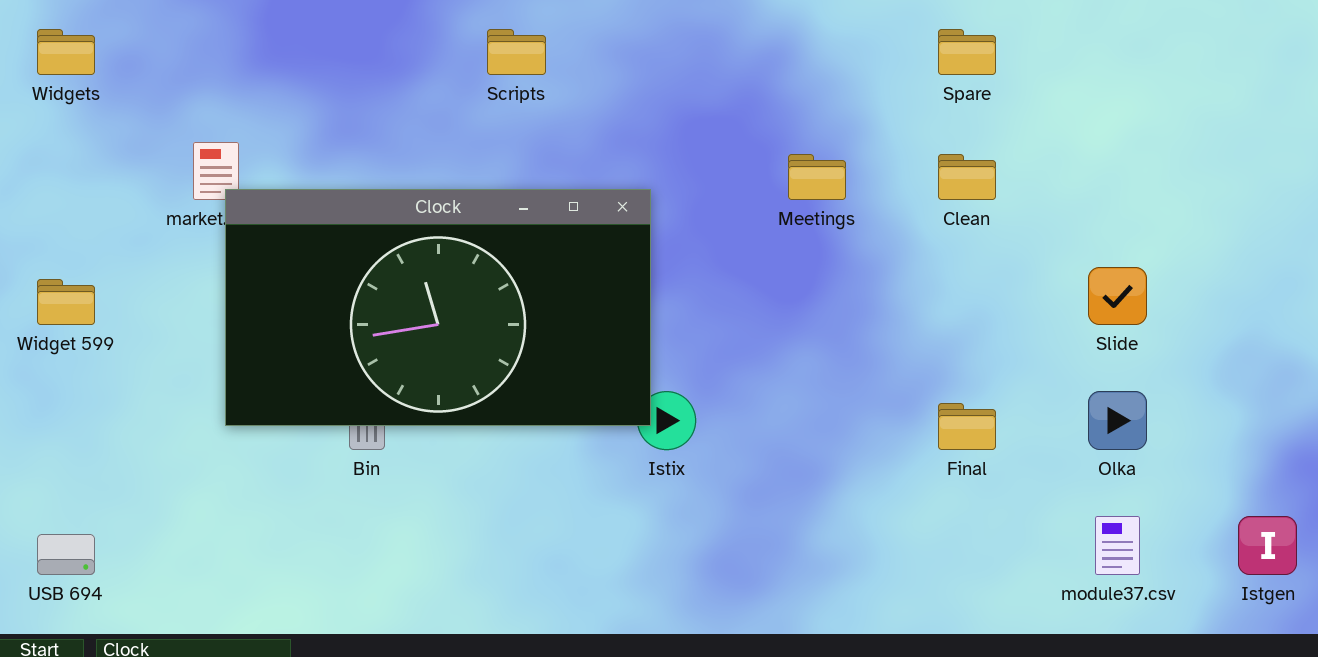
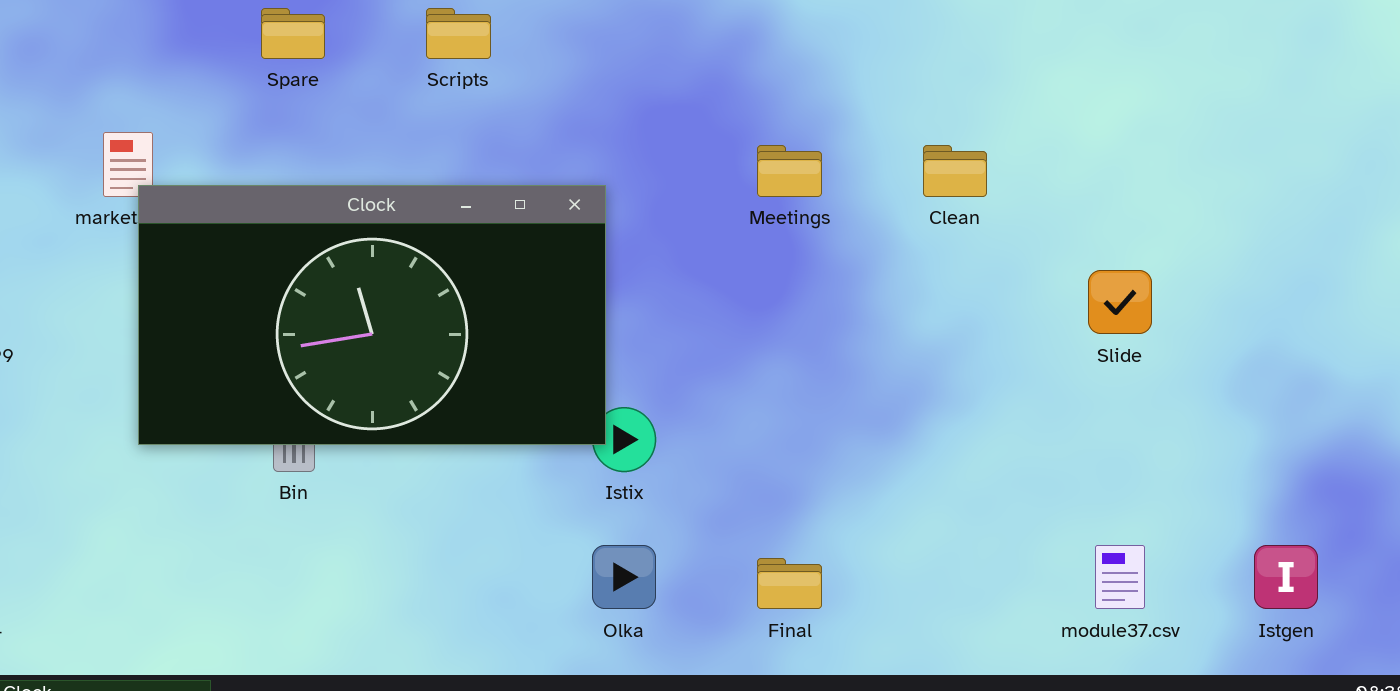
Spare: [938,29,996,75] -> [261,8,325,59], moved
Olka: [1088,391,1147,450] -> [592,545,656,609], moved
Final: [938,403,996,450] -> [757,558,822,609], moved

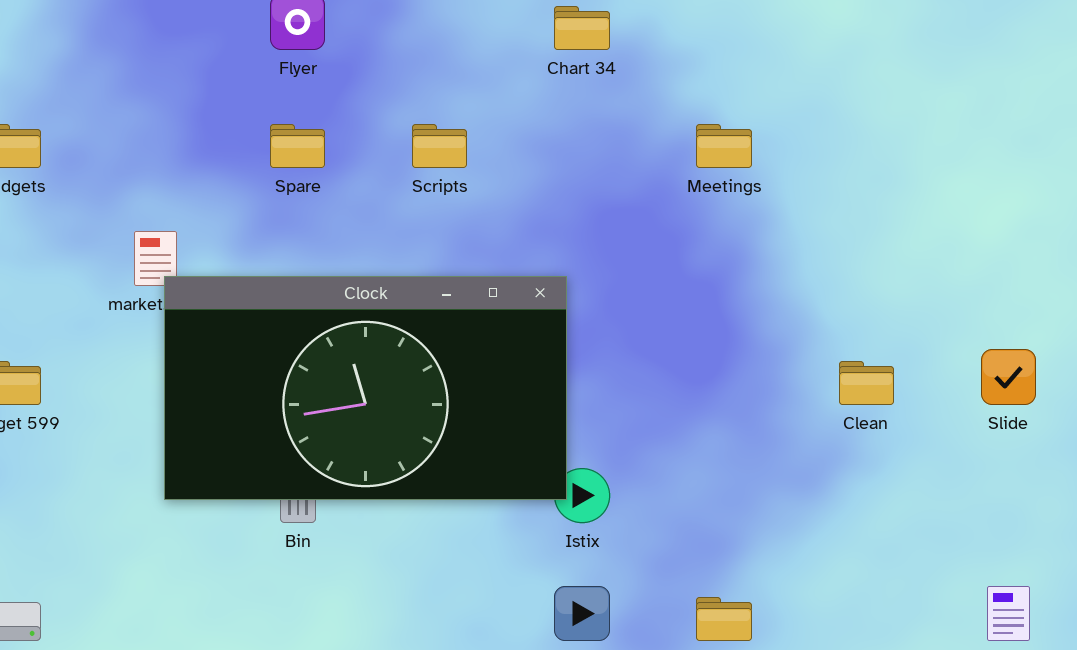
Meetings: [757,145,822,197] -> [696,124,752,168], moved
Clean: [923,145,987,197] -> [839,361,894,405], moved

